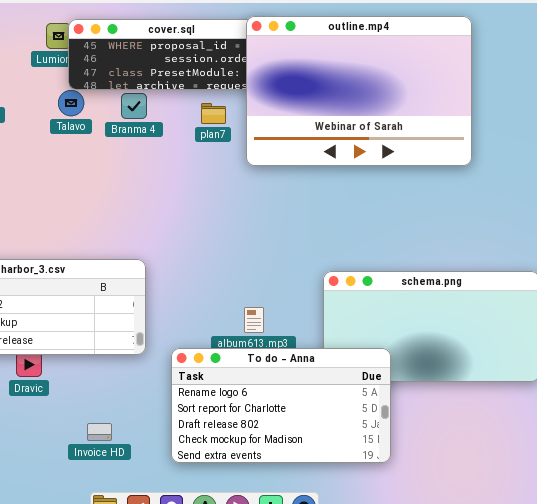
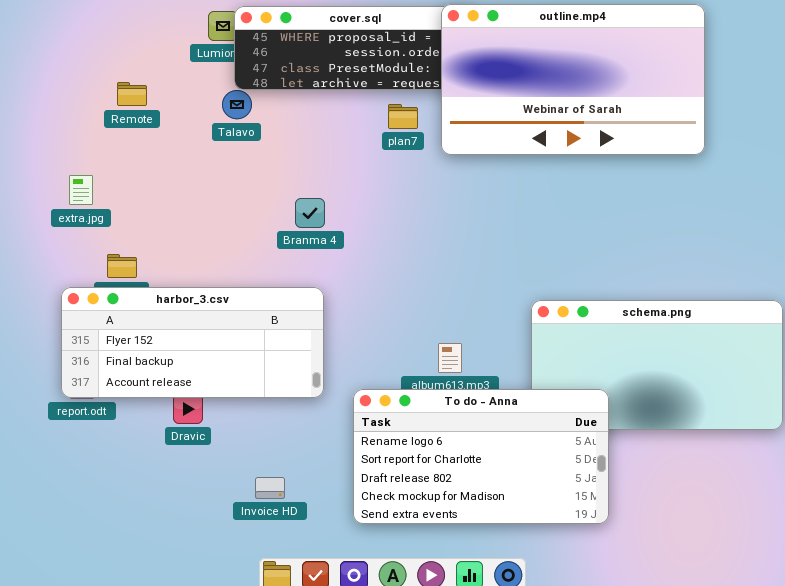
outline.mp4: [246,16,472,166] -> [441,4,705,155], resized
Branma 4: [121,93,147,119] -> [295,198,325,228], moved

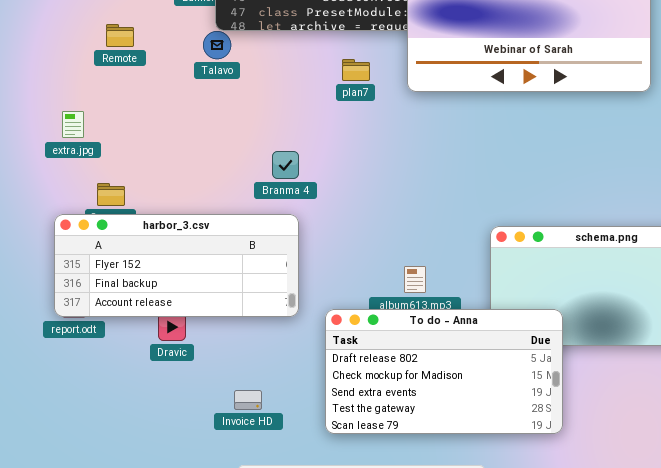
plan7: [388,104,418,129] -> [342,59,370,81], moved
Branma 4: [295,198,325,228] -> [272,151,299,179], moved
To do - Anna: [353,389,609,524] -> [325,309,563,434], scrolled down 2 rows

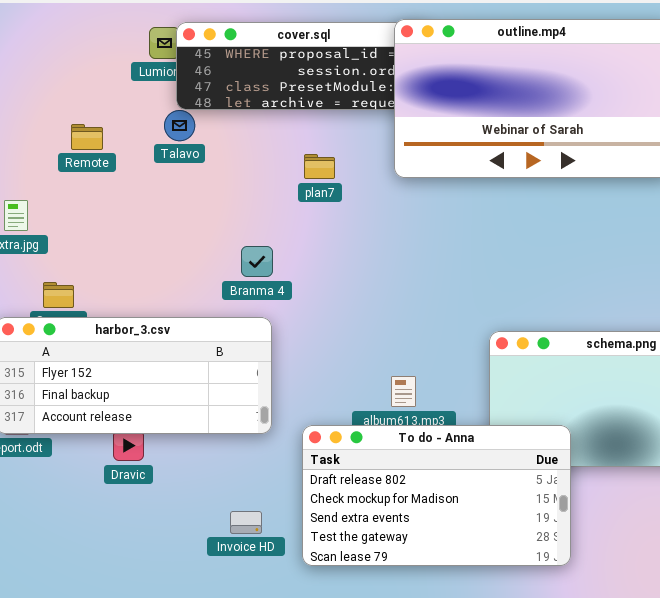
Remote: [106,24,134,47] -> [71,124,103,150], moved
plan7: [342,59,370,81] -> [304,154,335,179], moved
Invoice HD: [234,390,262,410] -> [230,511,262,534], moved

